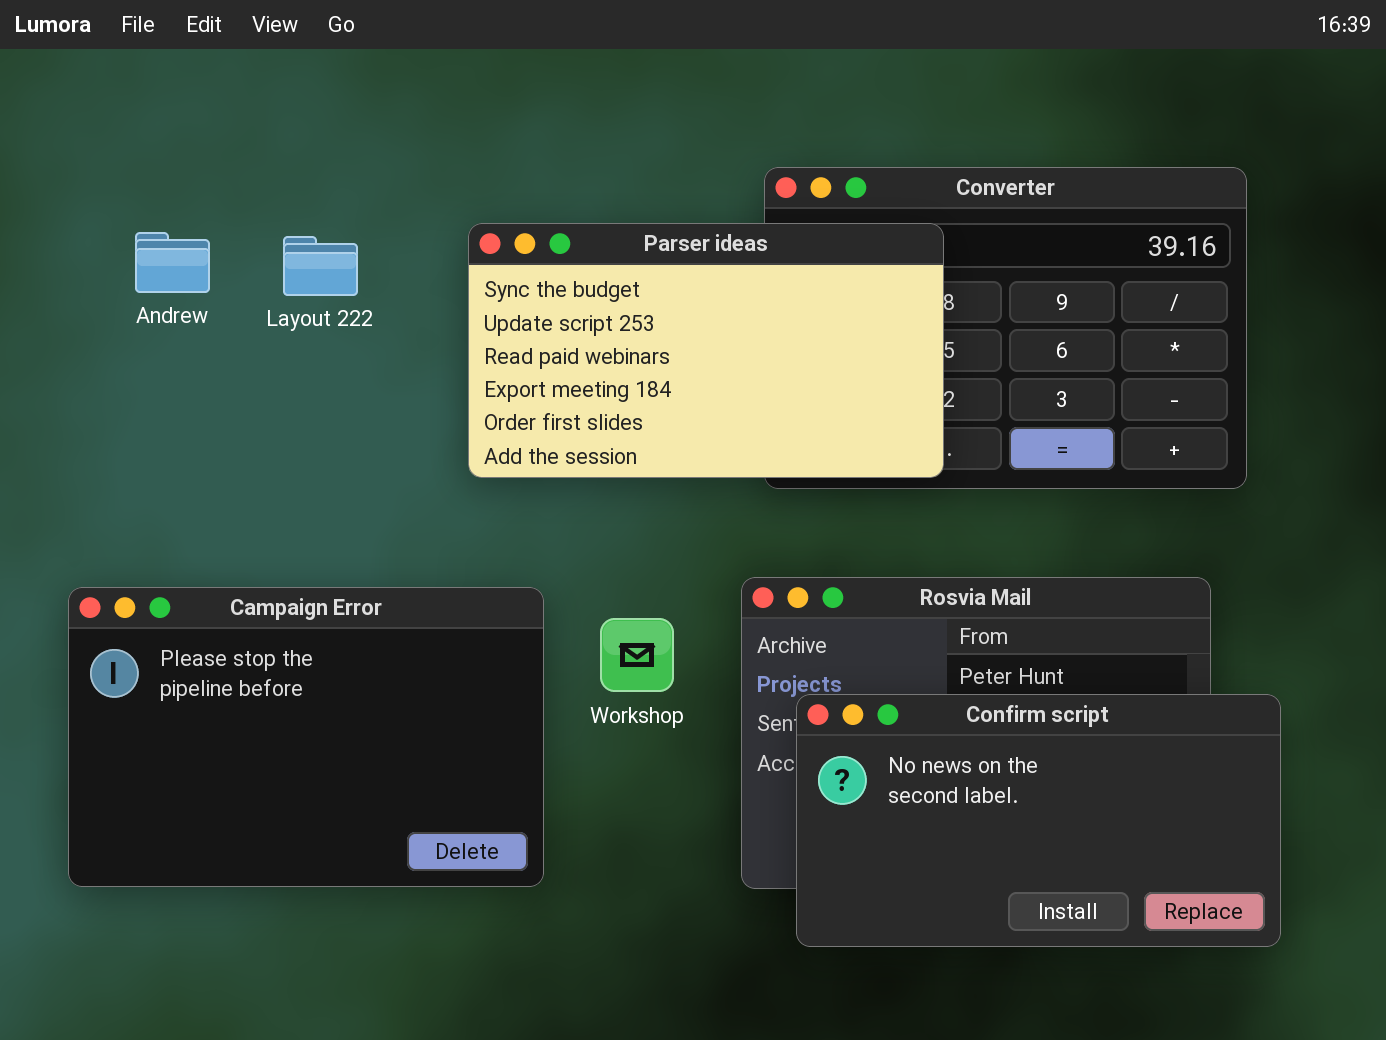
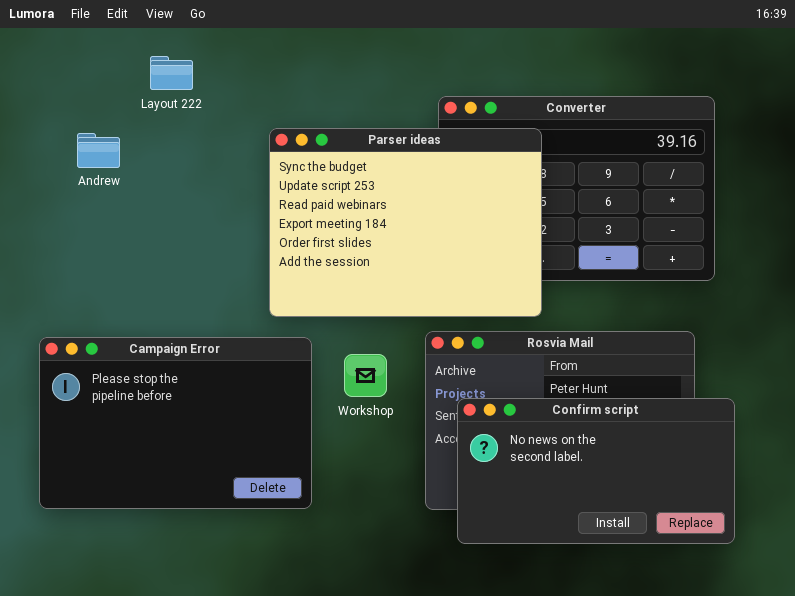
Parser ideas: [468,223,944,478] -> [269,128,542,317], resized
Layout 222: [283,236,358,296] -> [150,56,193,90], moved

